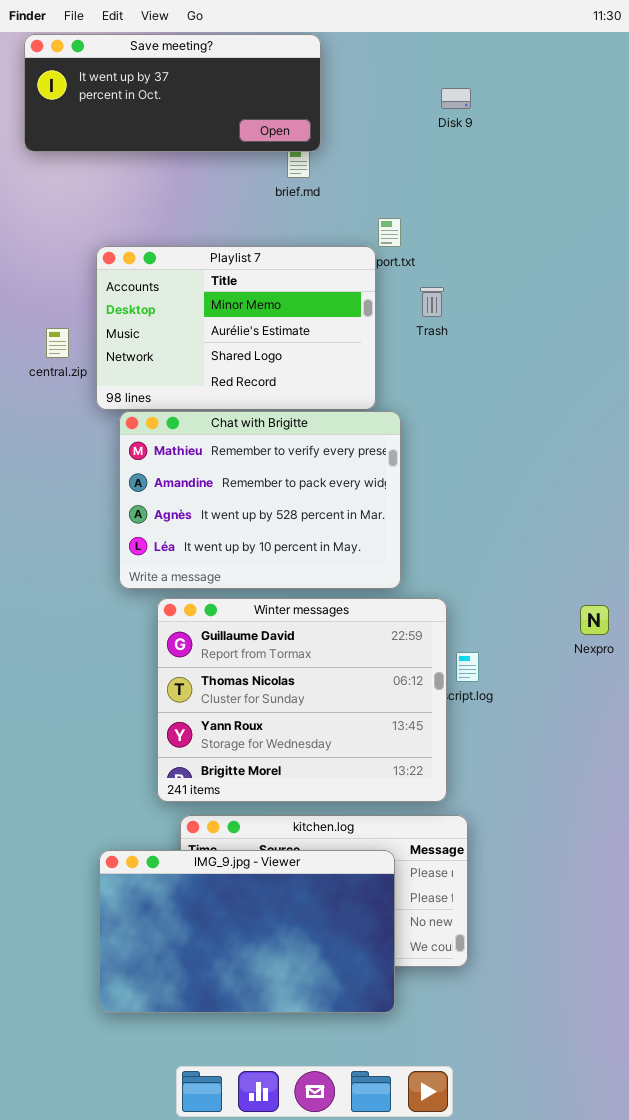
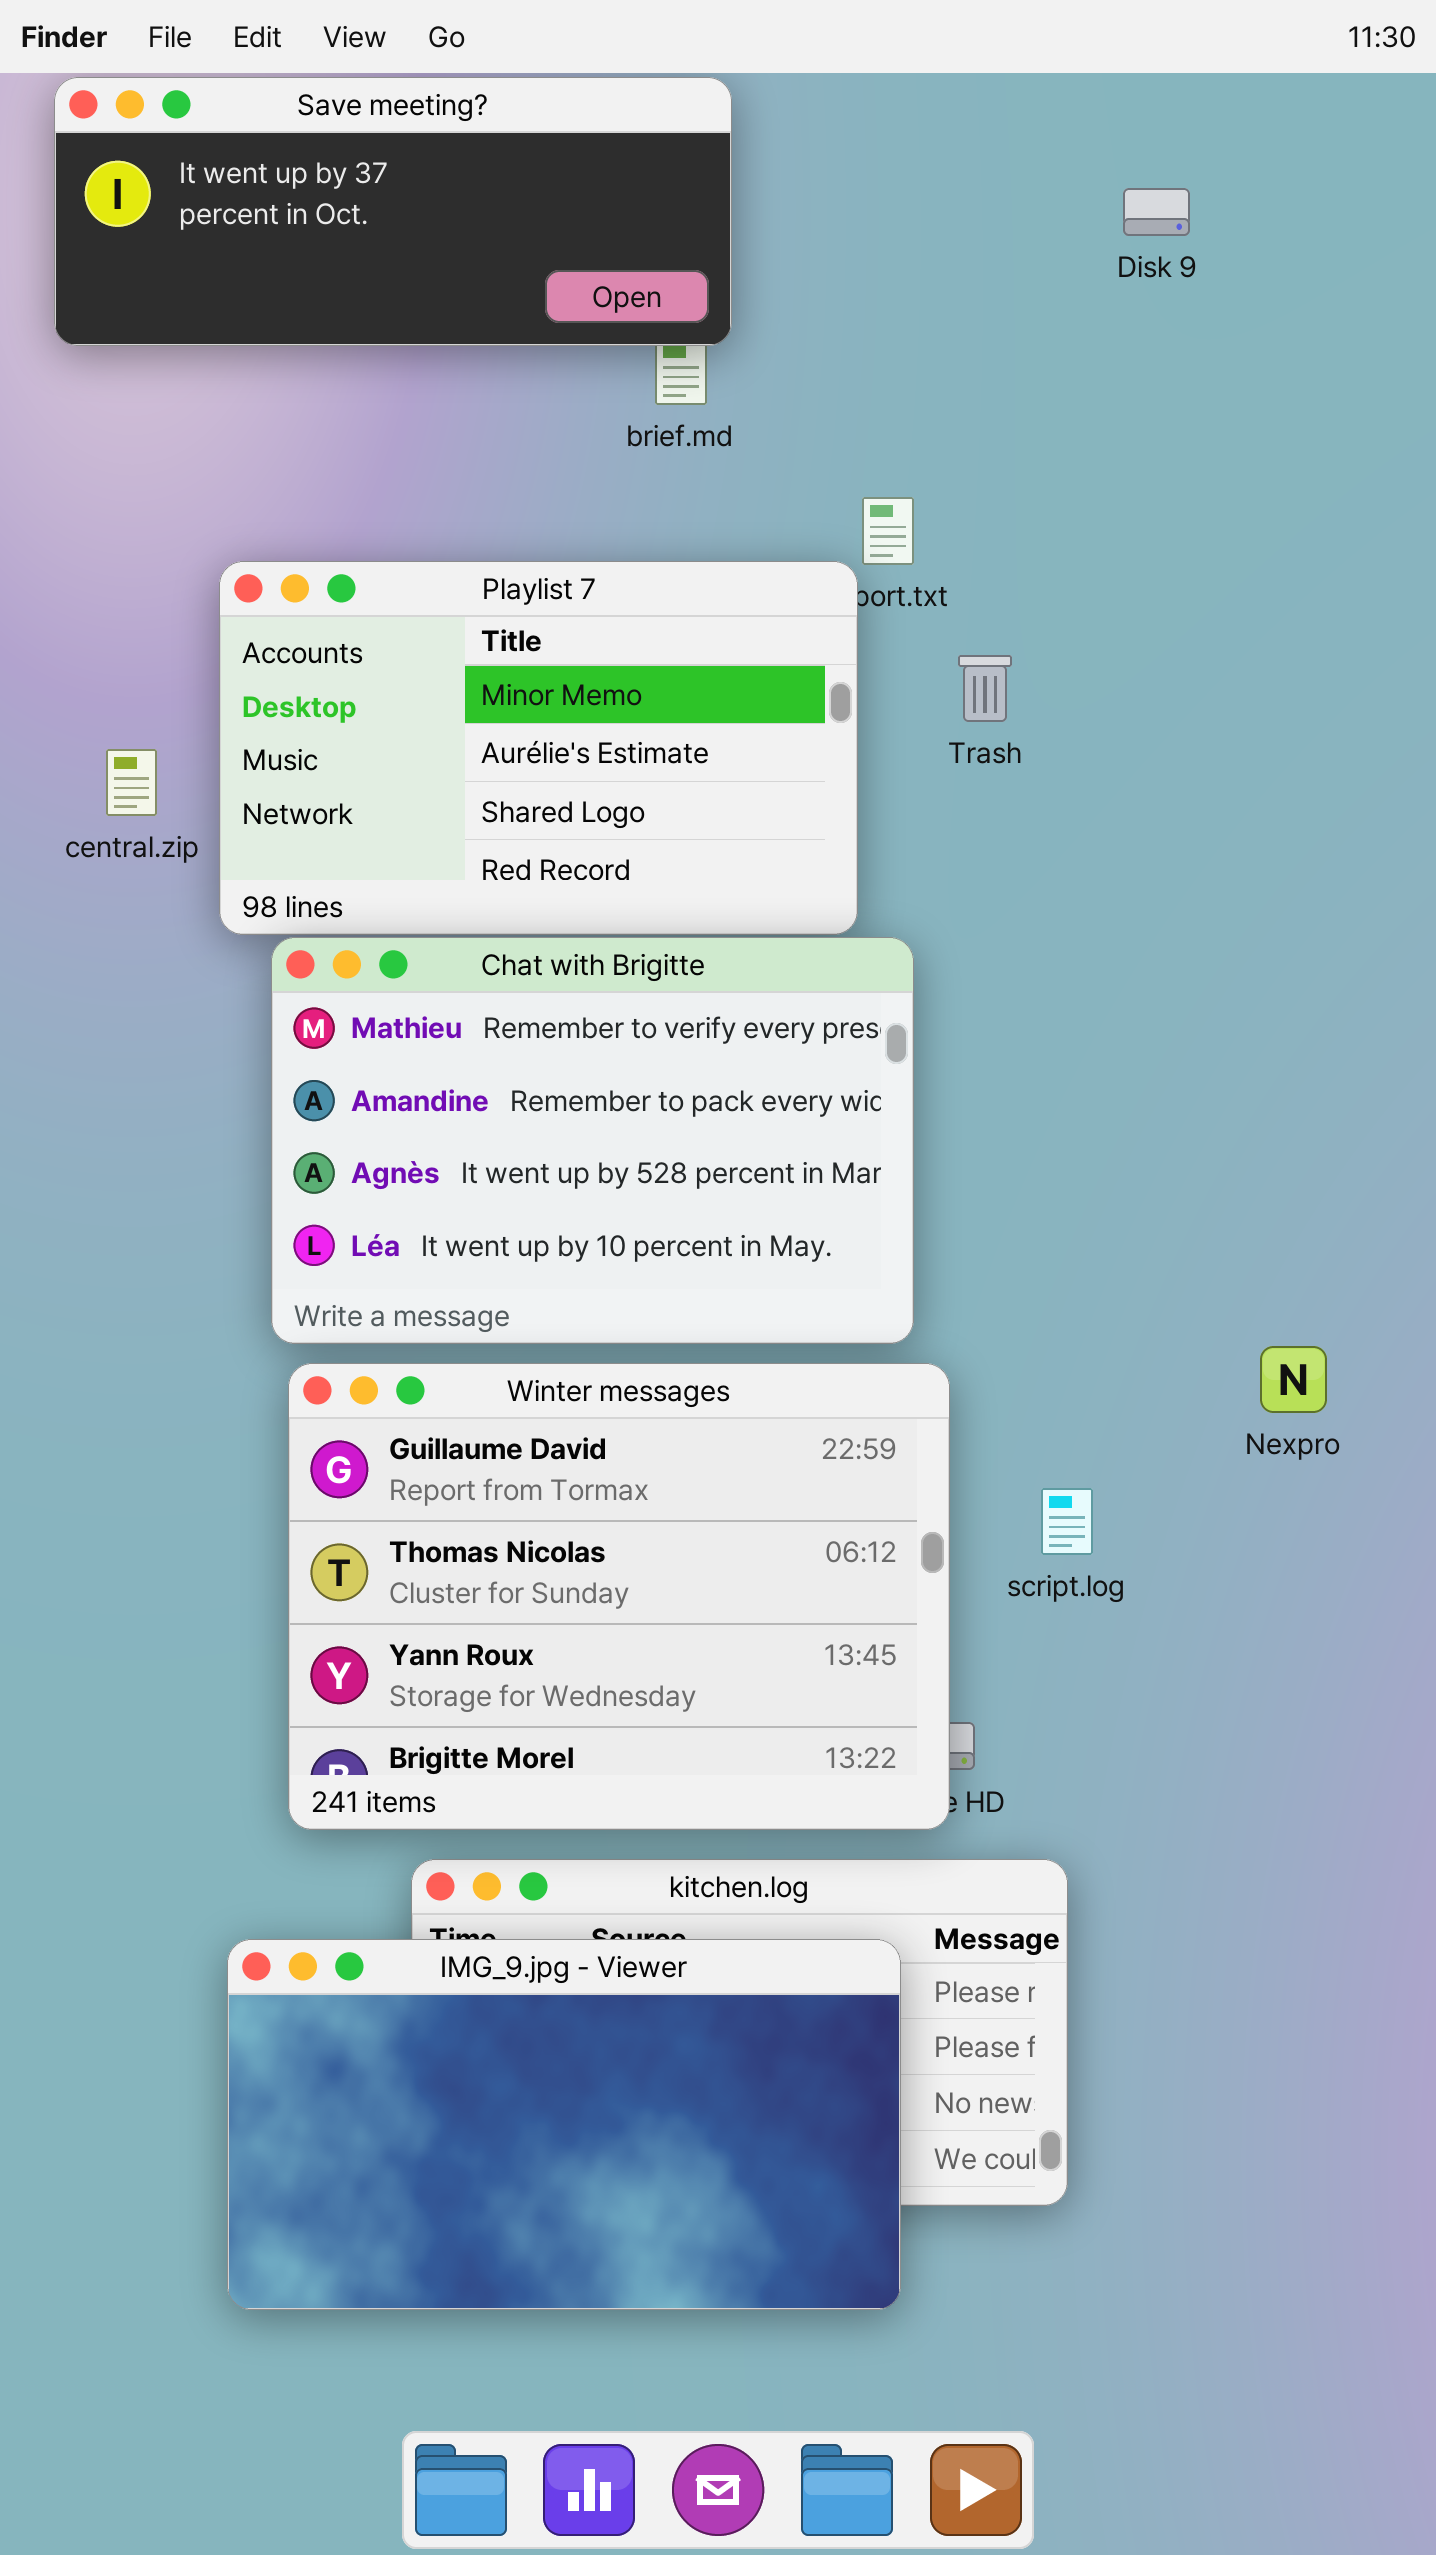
Disk 9: [441,88,471,109] -> [1123,188,1190,236], moved
Winter messages: [157,598,447,802] -> [288,1363,950,1830], moved
Nexpro: [580,605,609,635] -> [1260,1346,1327,1413], moved

